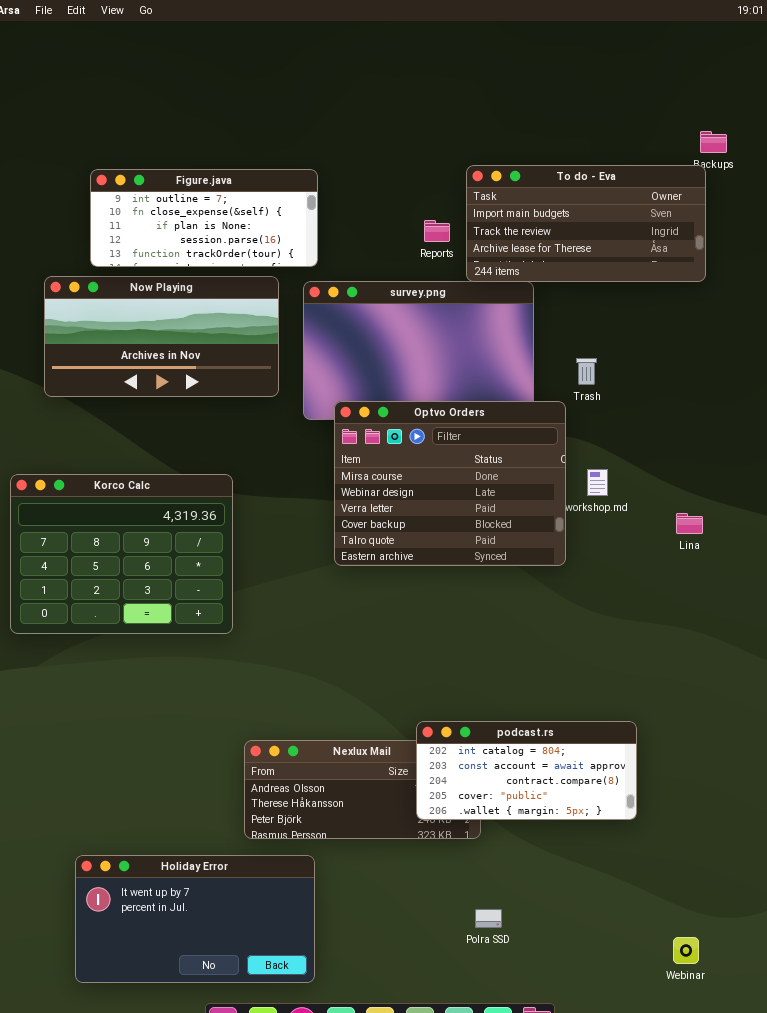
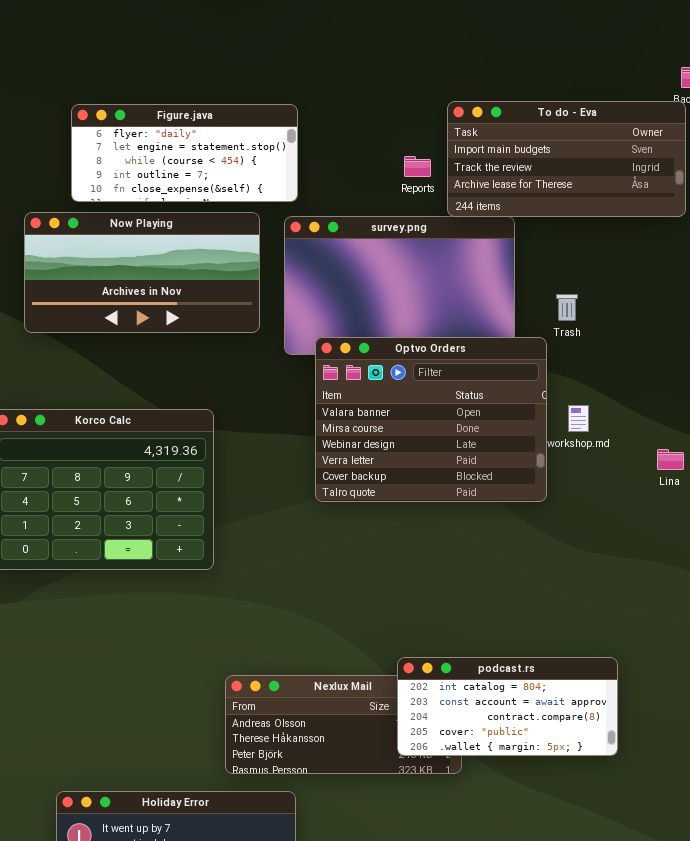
Figure.java: [90,169,318,267] -> [71,104,298,202], scrolled up 3 rows
Optvo Orders: [334,401,566,566] -> [315,337,547,502], scrolled up 1 row

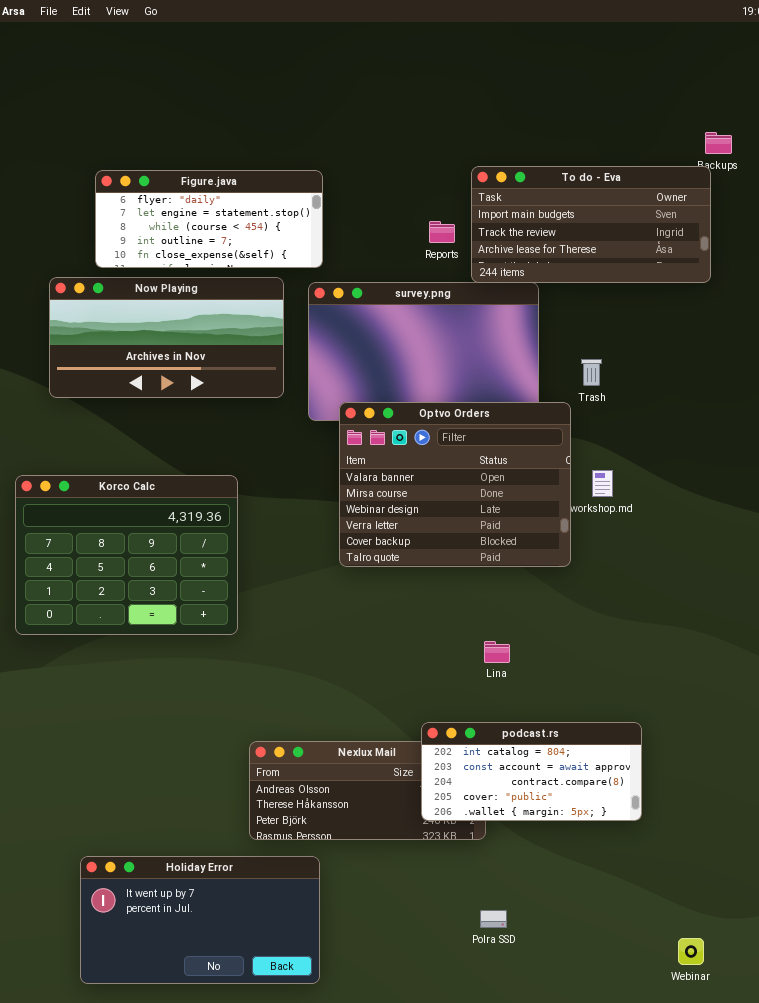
Lina: [657,449,684,470] -> [484,641,510,663], moved

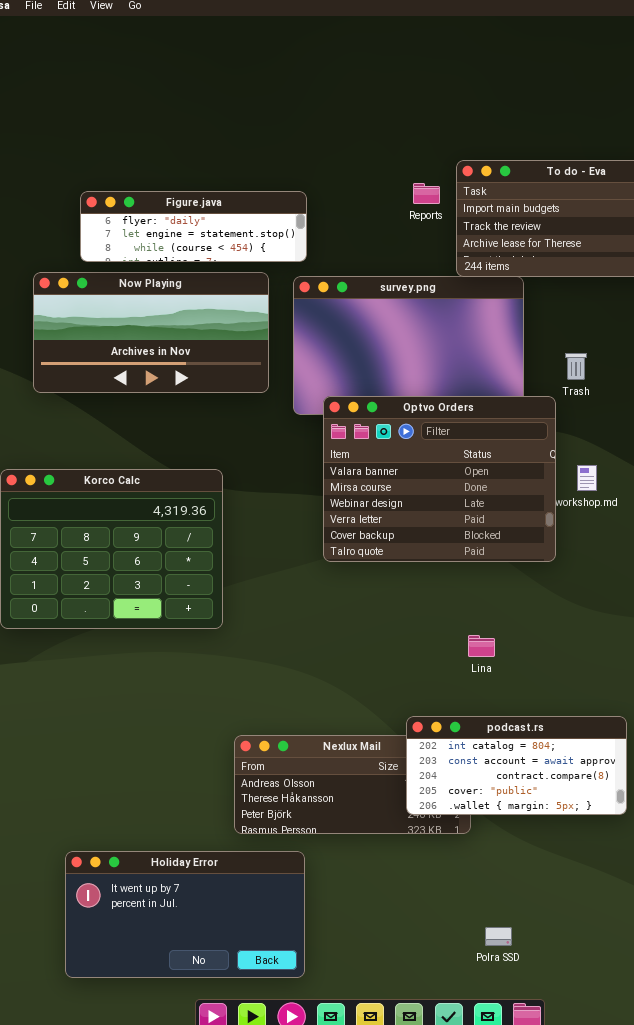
Figure.java: [95,170,323,268] -> [80,191,307,262], resized
Reports: [429,221,455,243] -> [413,183,440,204], moved
Polra SSD: [480,910,507,928] -> [485,927,512,946], moved

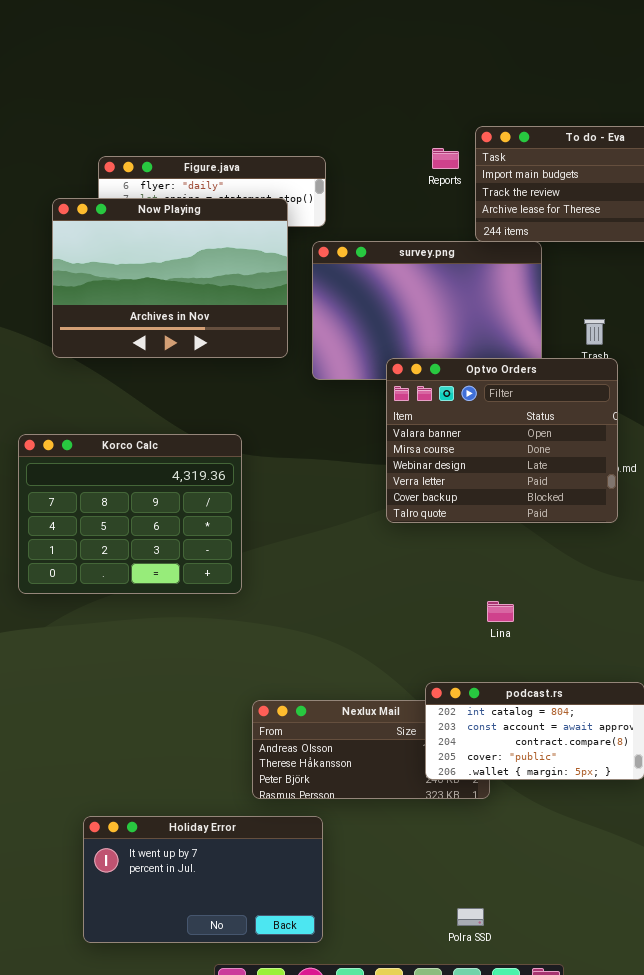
Now Playing: [33,272,269,393] -> [52,198,288,358], resized
Optvo Orders: [323,396,556,562] -> [386,358,618,523], moved
Polra SSD: [485,927,512,946] -> [457,908,484,926], moved

